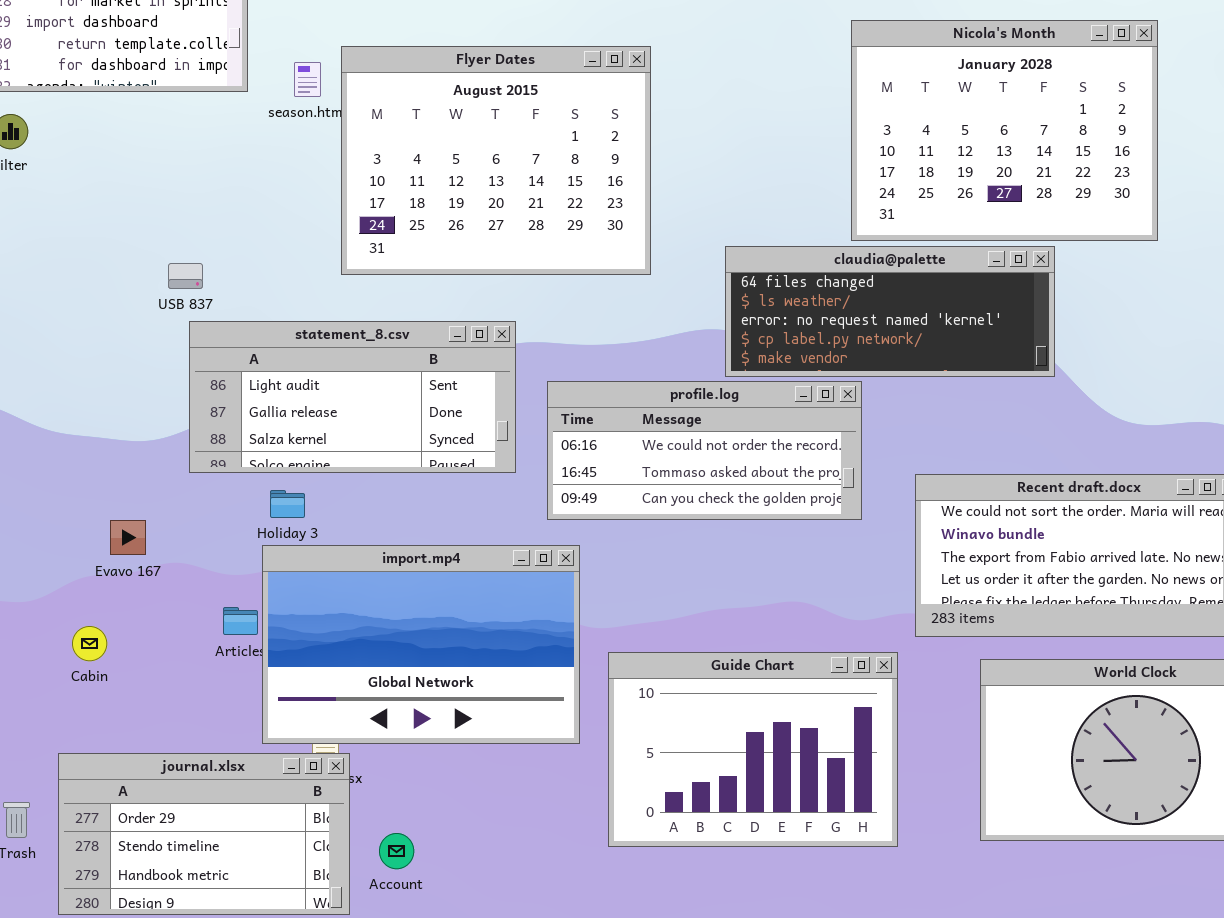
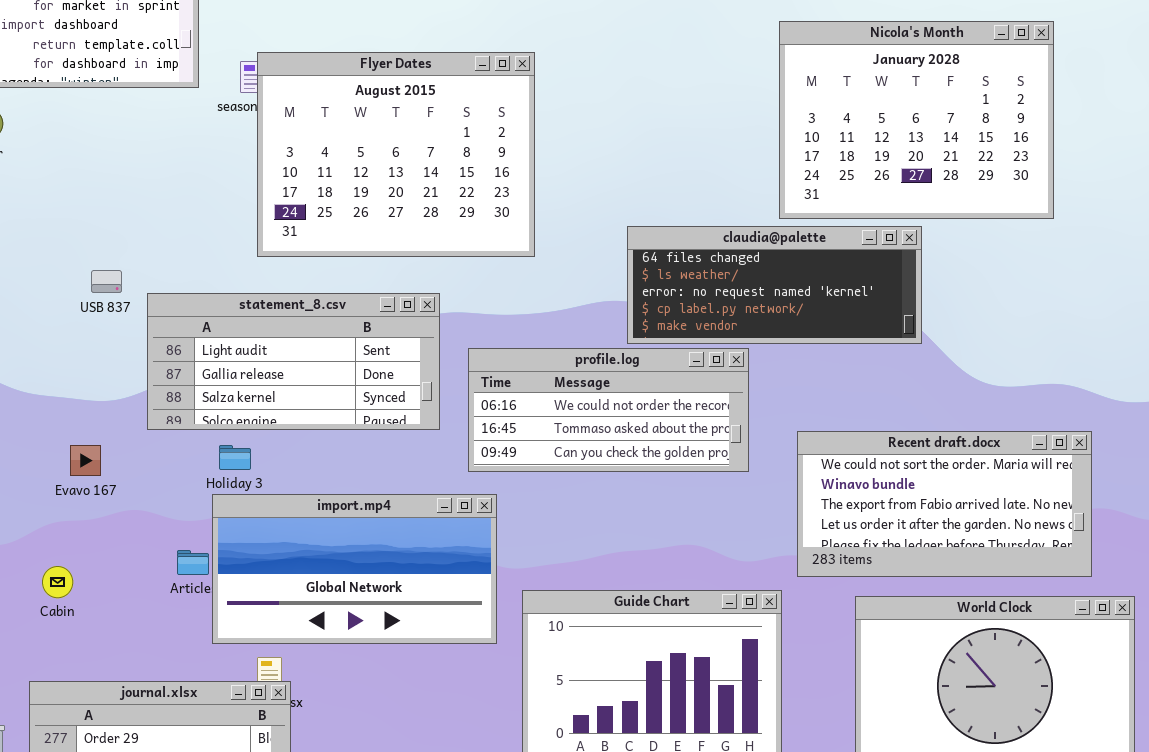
Nicola's Month: [851,20,1158,241] -> [779,21,1054,219], moved
Flyer Dates: [341,46,651,275] -> [257,52,535,257], moved
USB 837: [168,263,203,289] -> [91,270,122,293], moved
Evavo 167: [110,520,146,555] -> [70,445,101,476], moved
import.mp4: [262,545,580,744] -> [212,494,497,644], resized

